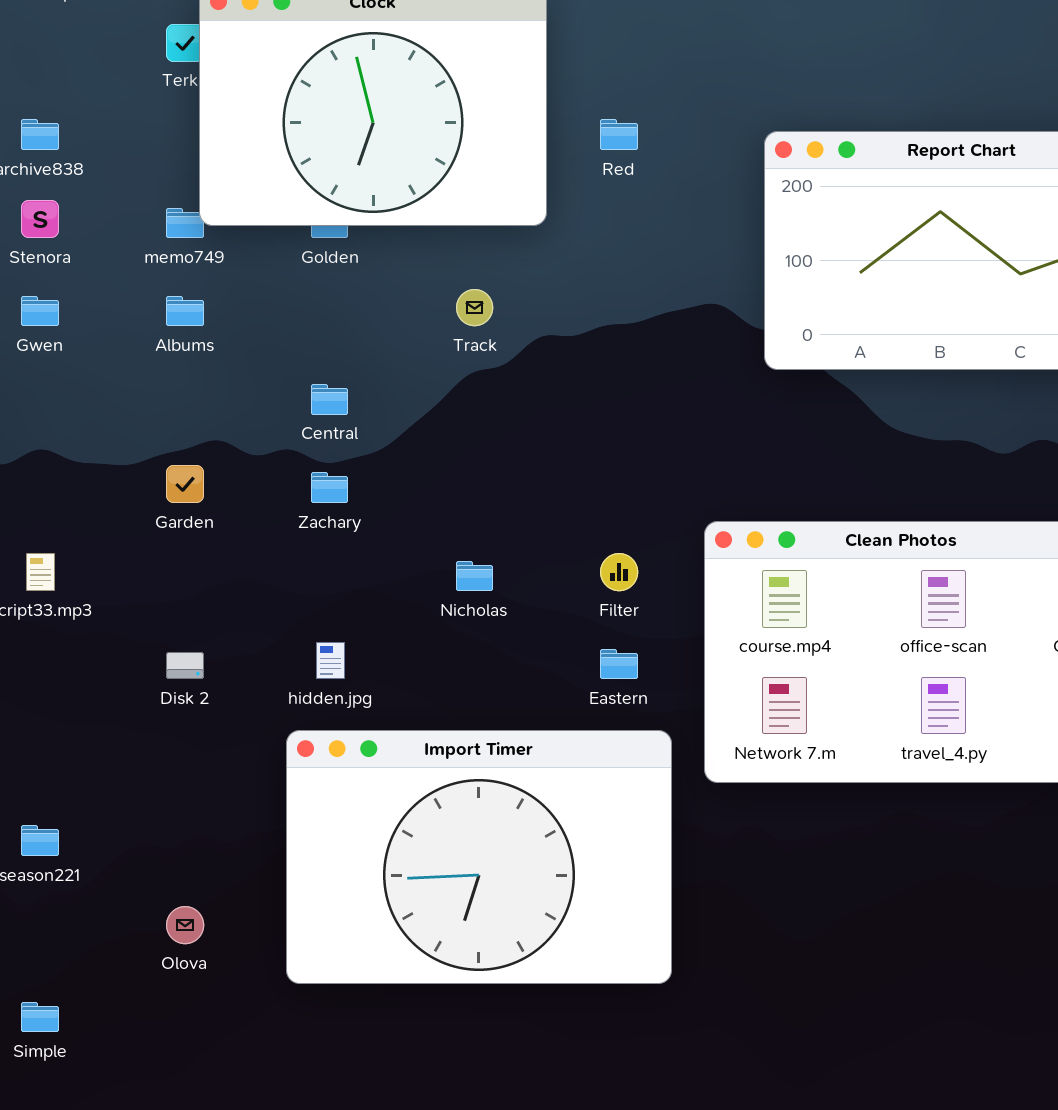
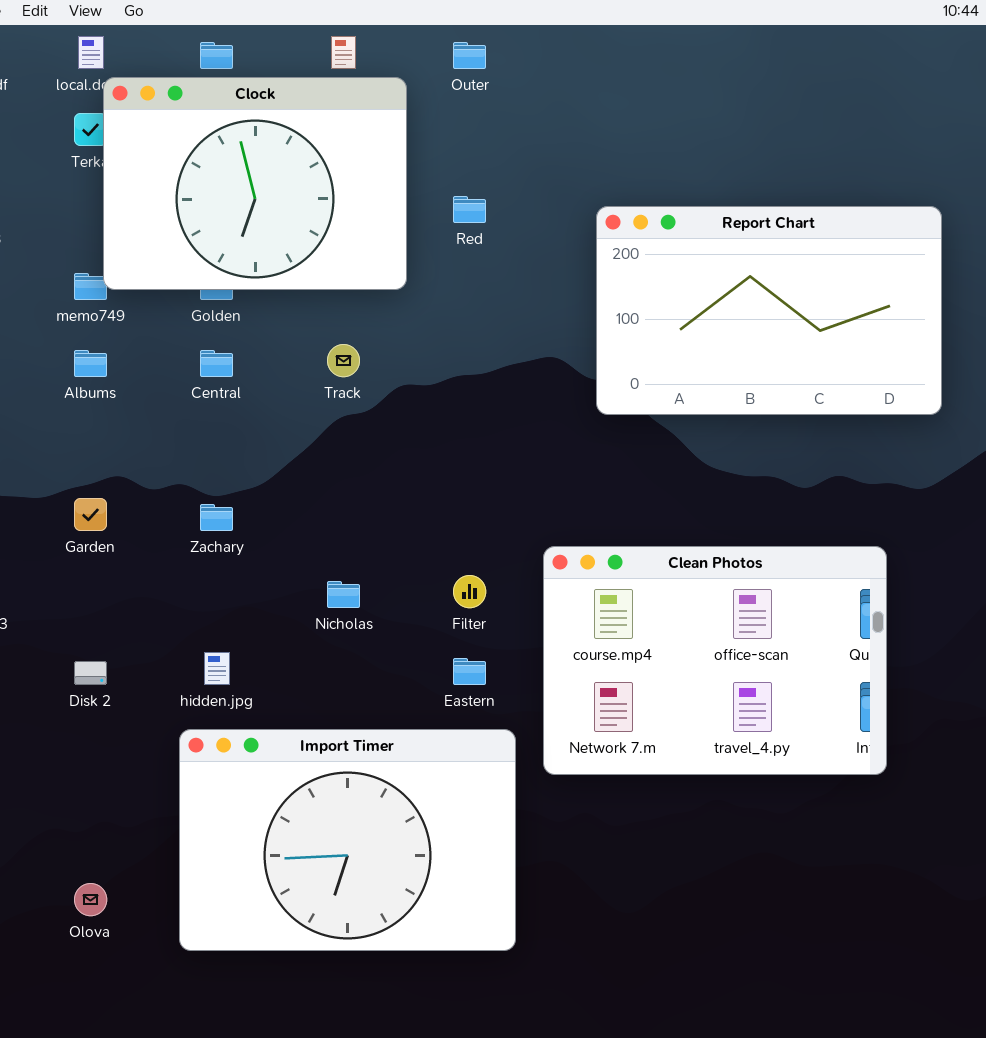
Central: [311,384,348,415] -> [200,350,233,377], moved

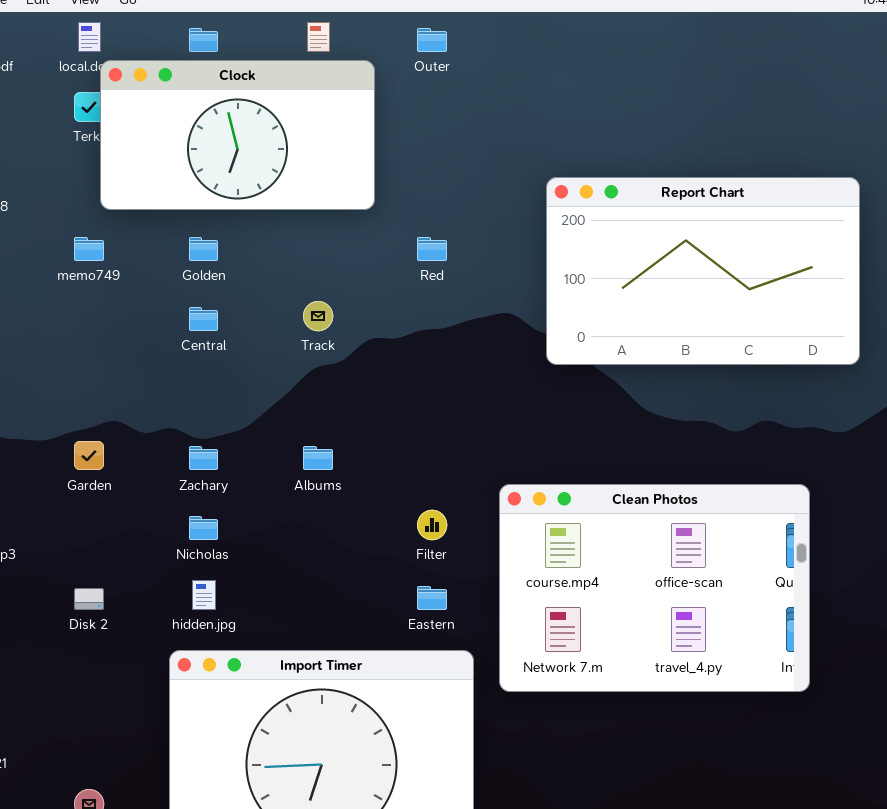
Clock: [103,77,407,290] -> [100,60,375,210], resized
Red: [453,196,486,223] -> [417,237,447,261], moved
Albums: [74,350,107,377] -> [303,446,333,470], moved
Nicholas: [327,581,360,608] -> [189,516,218,540], moved

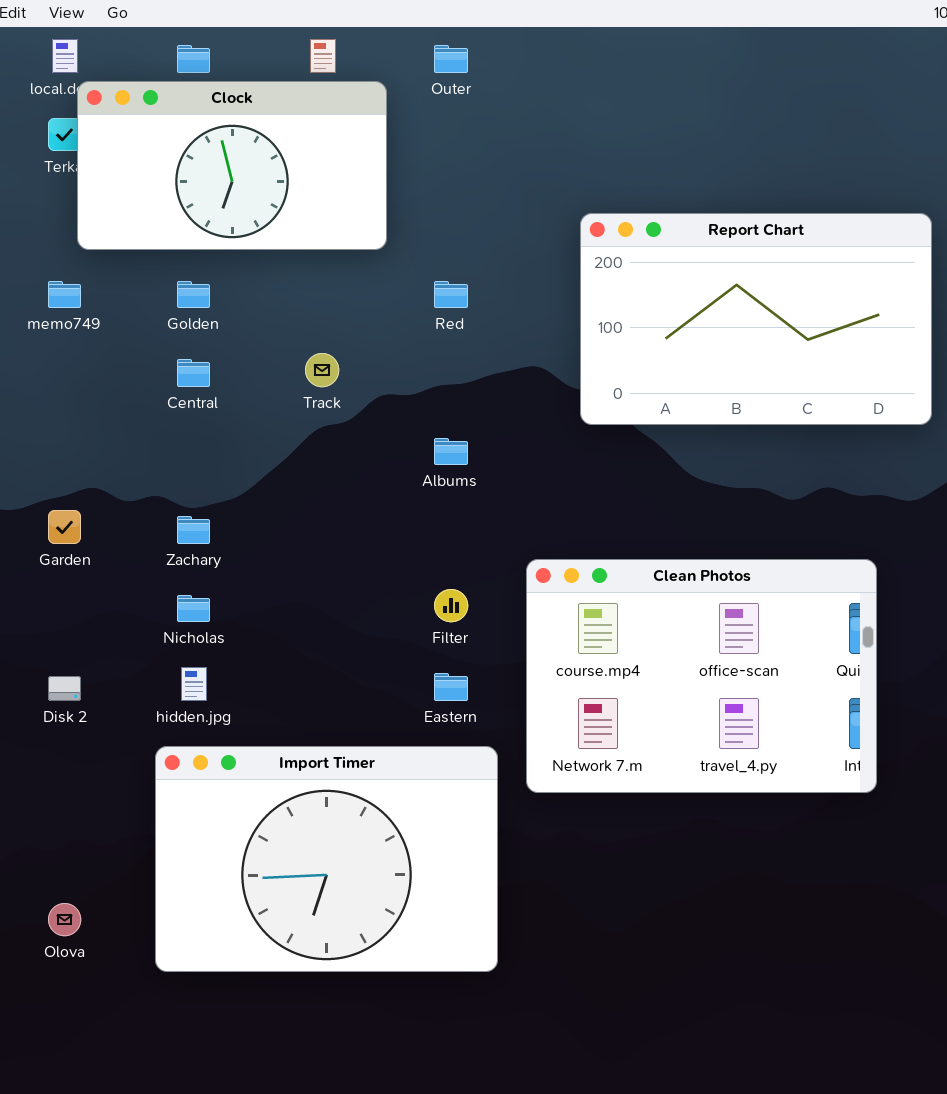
Albums: [303,446,333,470] -> [434,438,468,465], moved

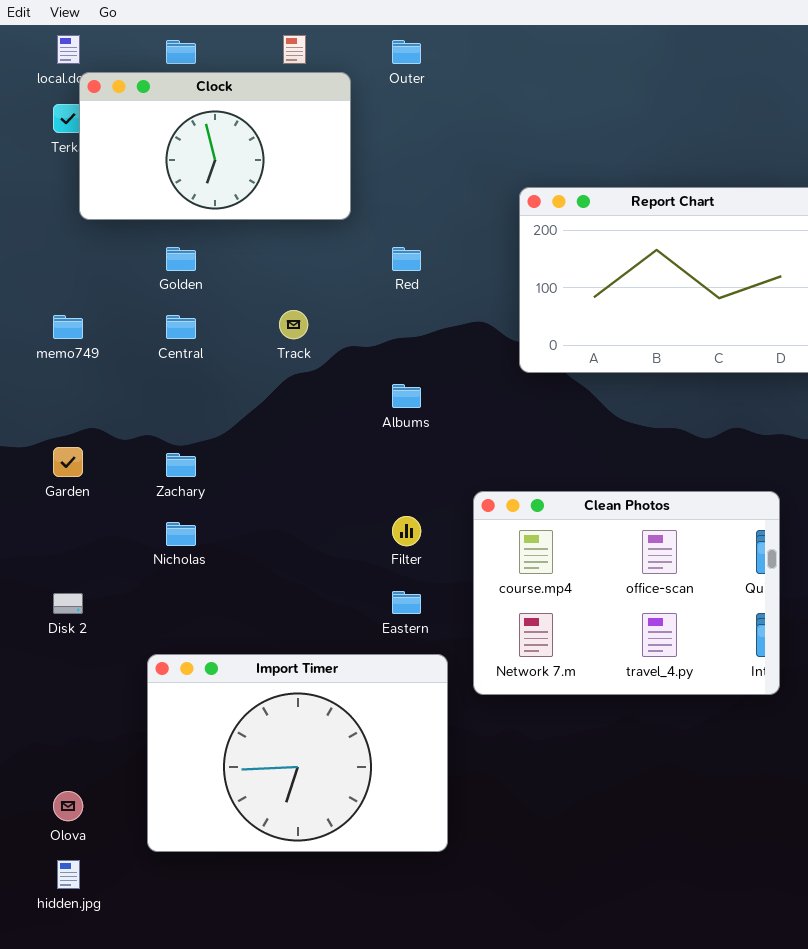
memo749: [48,281,81,308] -> [53,315,83,339], moved
hidden.jpg: [181,667,207,701] -> [57,860,80,889], moved

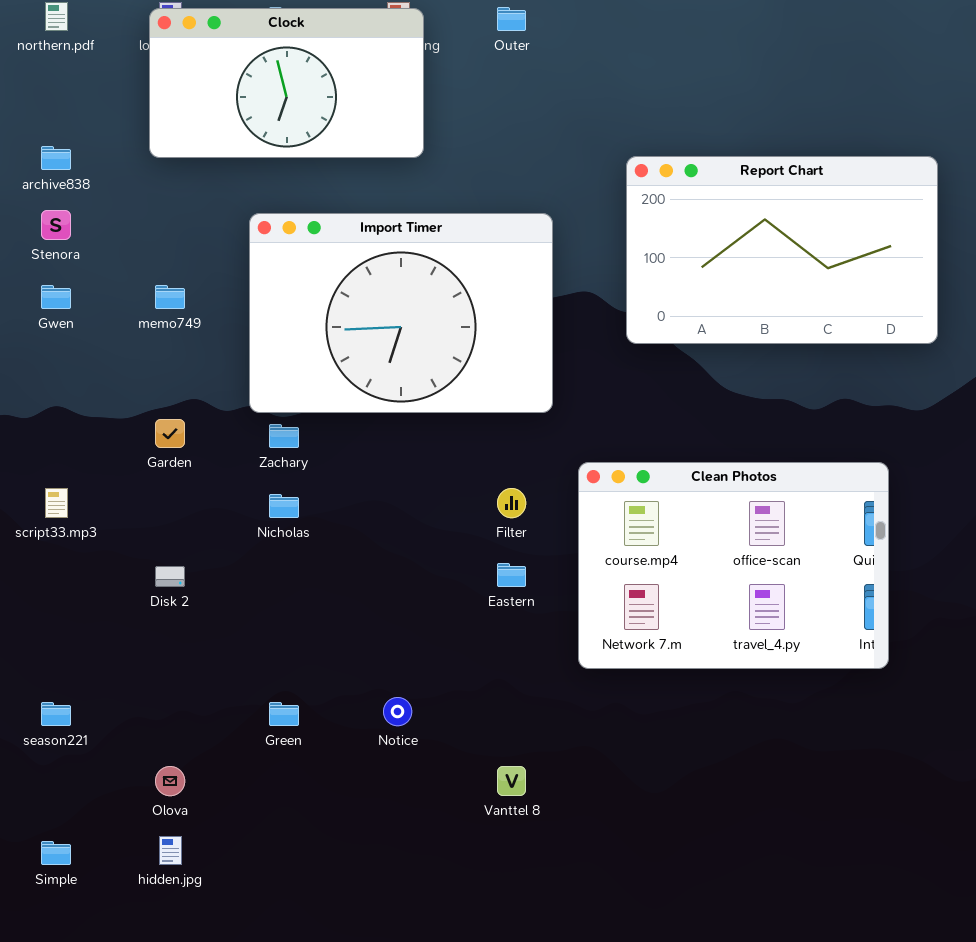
Clock: [79,72,351,220] -> [149,8,424,158], moved
Import Timer: [147,654,448,852] -> [249,213,553,413], moved

